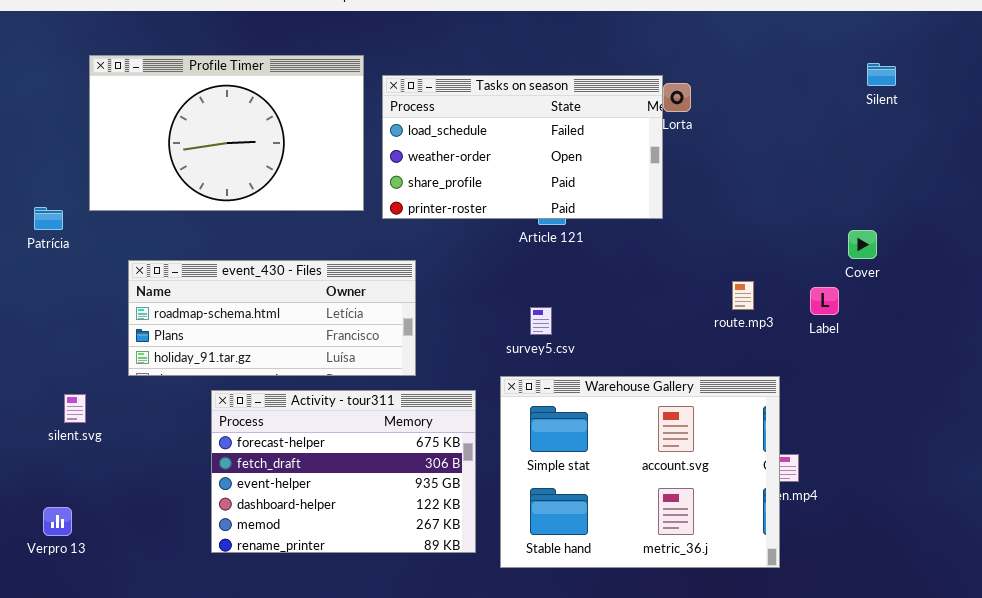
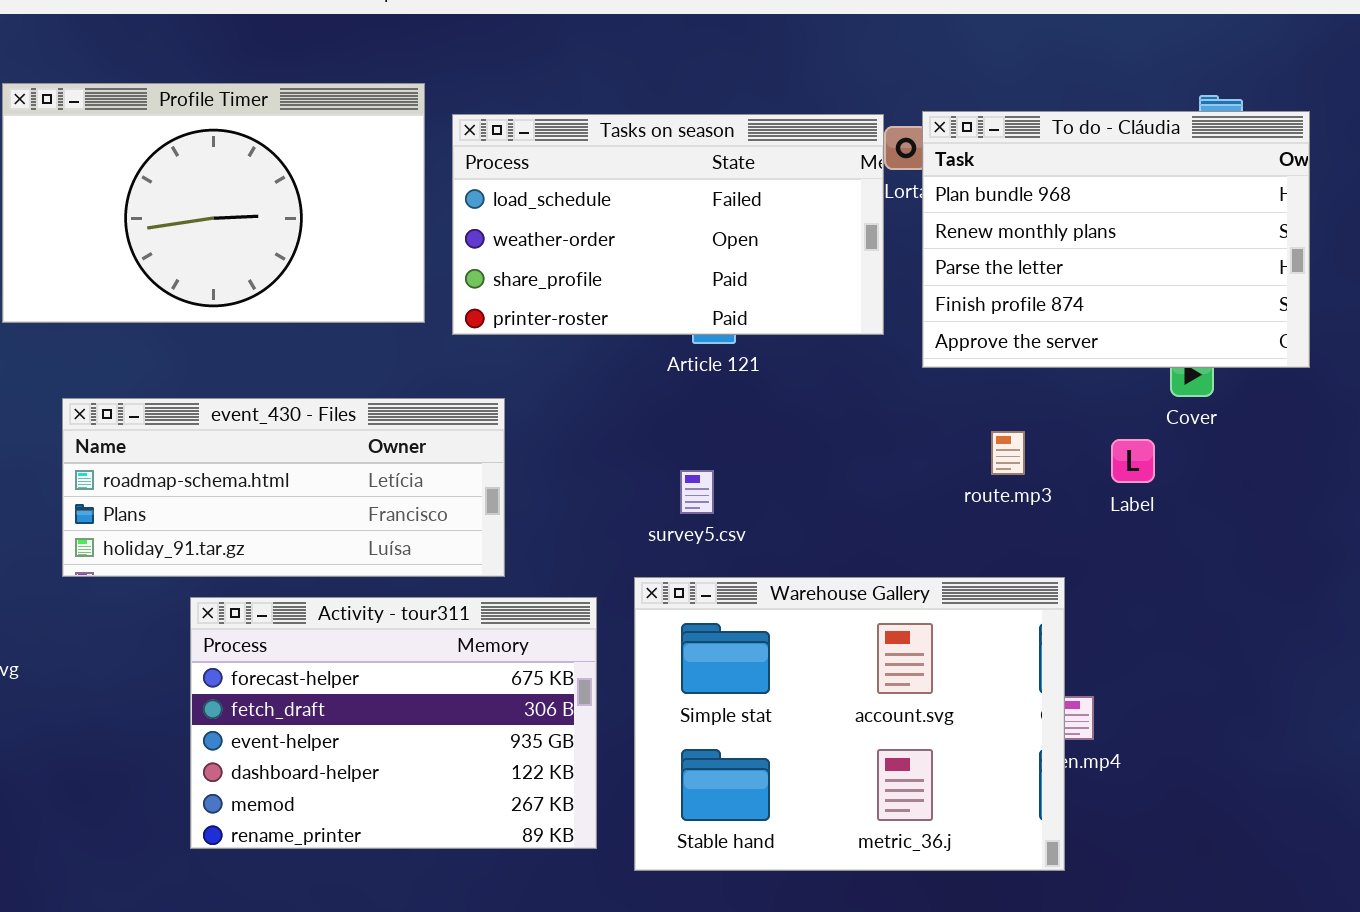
To do - Cláudia: none -> [922,111,1310,368], opened

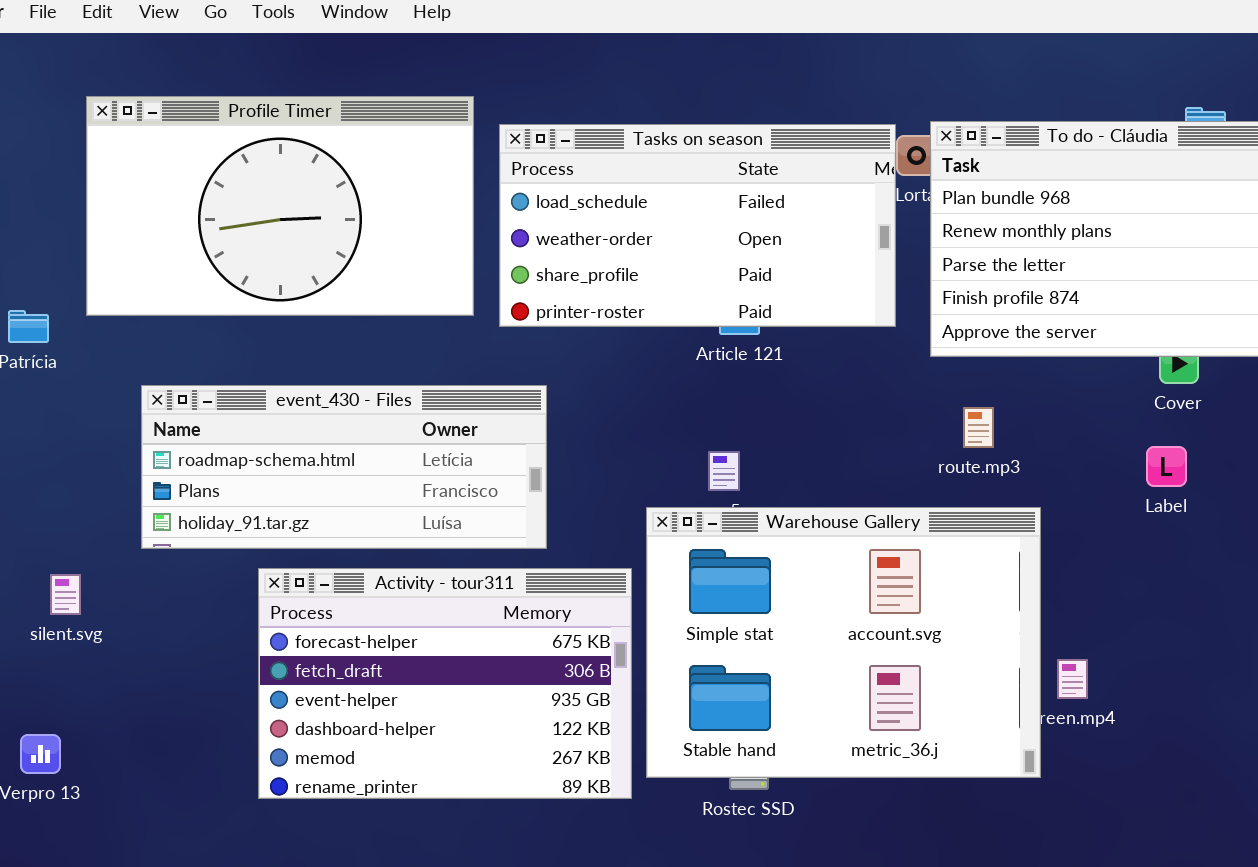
route.mp3: [991,431,1025,475] -> [963,407,994,448], moved
Label: [1111,439,1155,483] -> [1146,446,1187,487], moved
Warehouse Gallery: [634,577,1065,871] -> [646,507,1041,778], moved

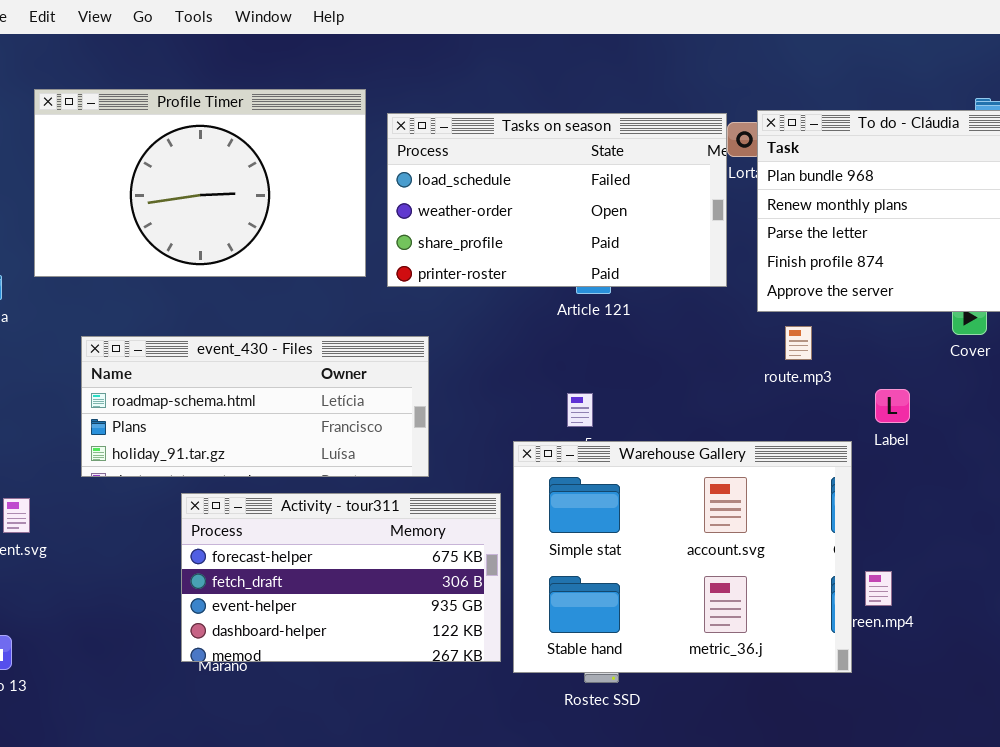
route.mp3: [963,407,994,448] -> [785,326,812,360], moved
Label: [1146,446,1187,487] -> [875,389,910,423], moved
Activity - tour311: [258,568,632,799] -> [181,493,501,662], resized

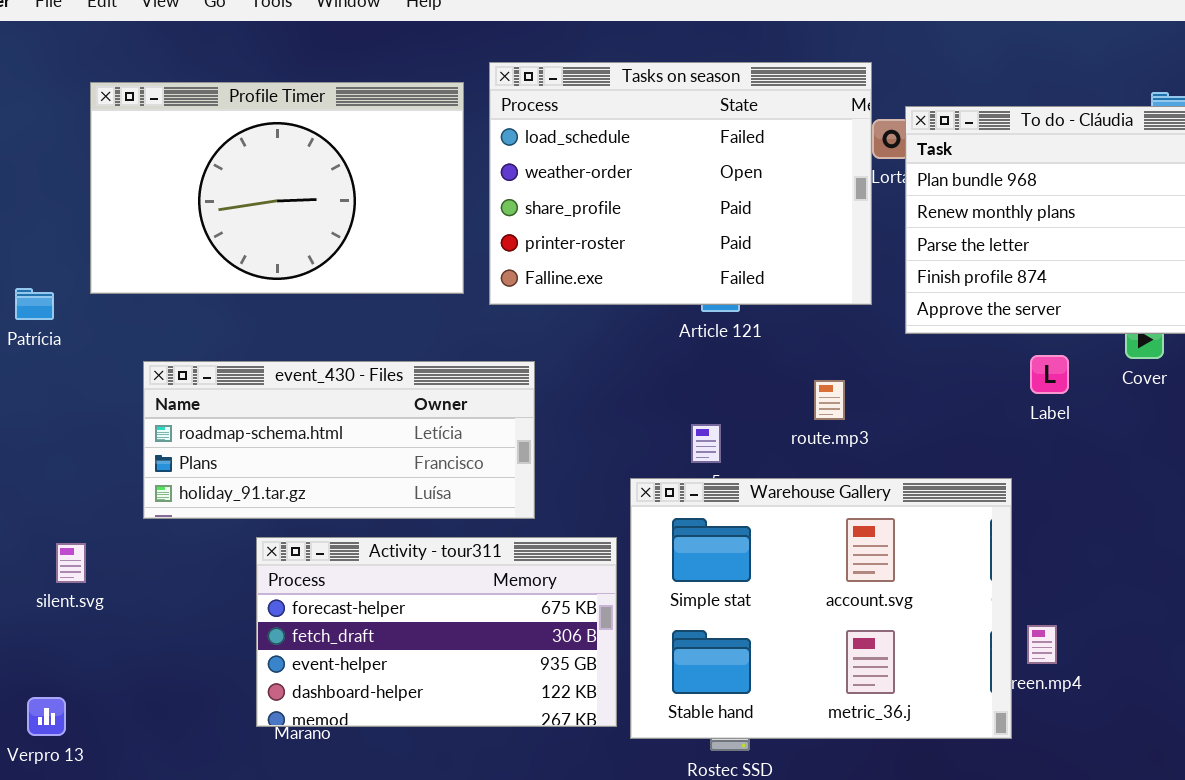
Tasks on season: [387,113,727,287] -> [489,62,872,305], resized
route.mp3: [785,326,812,360] -> [814,380,845,420], moved
Label: [875,389,910,423] -> [1030,355,1069,394], moved

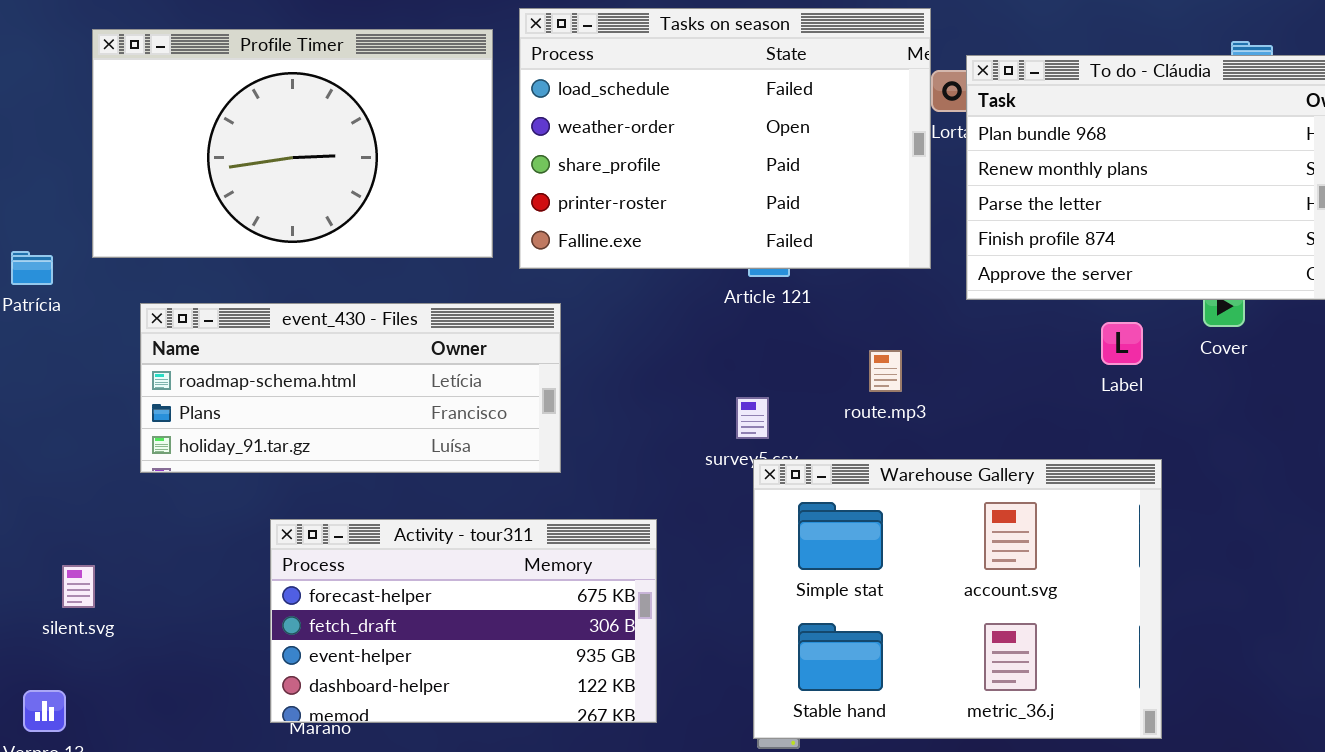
event_430 - Files: [143,361,535,519] -> [140,303,561,473], moved
Warehouse Gallery: [630,478,1012,739] -> [753,459,1162,739], moved
silent.svg: [56,543,86,583] -> [62,565,95,608], moved

